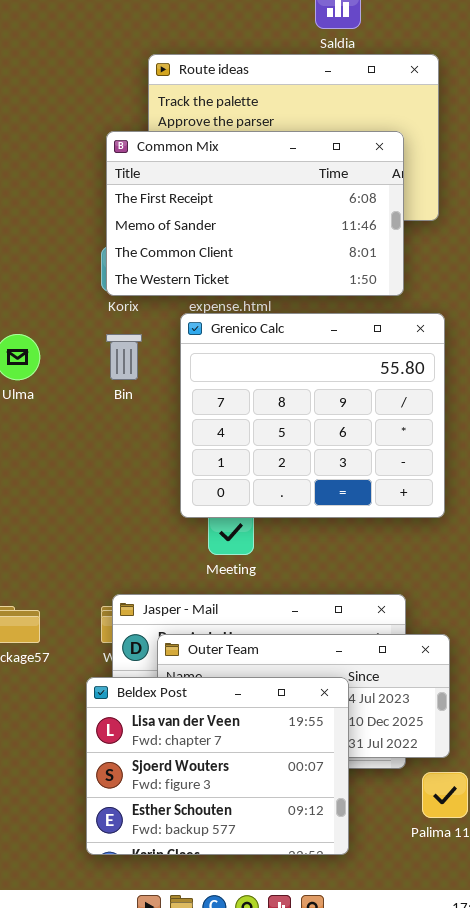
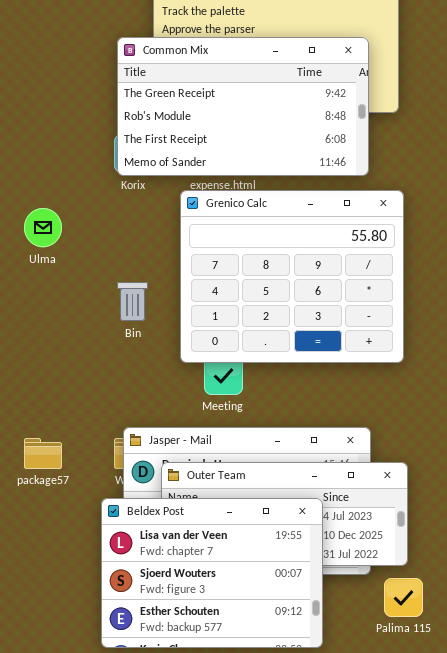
Common Mix: [106,131,404,296] -> [117,37,369,176], scrolled up 2 rows
Bin: [106,334,142,380] -> [117,282,148,321], moved

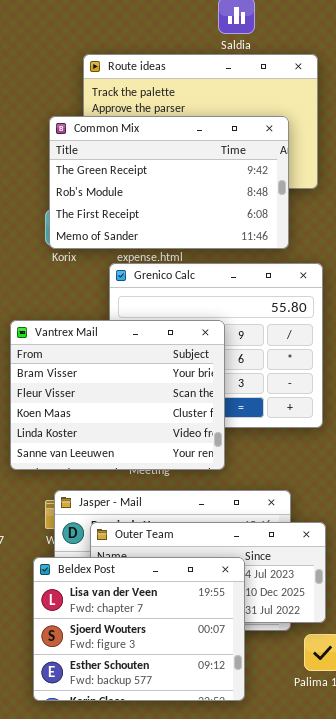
Vantrex Mail: none -> [10,320,225,470], opened

